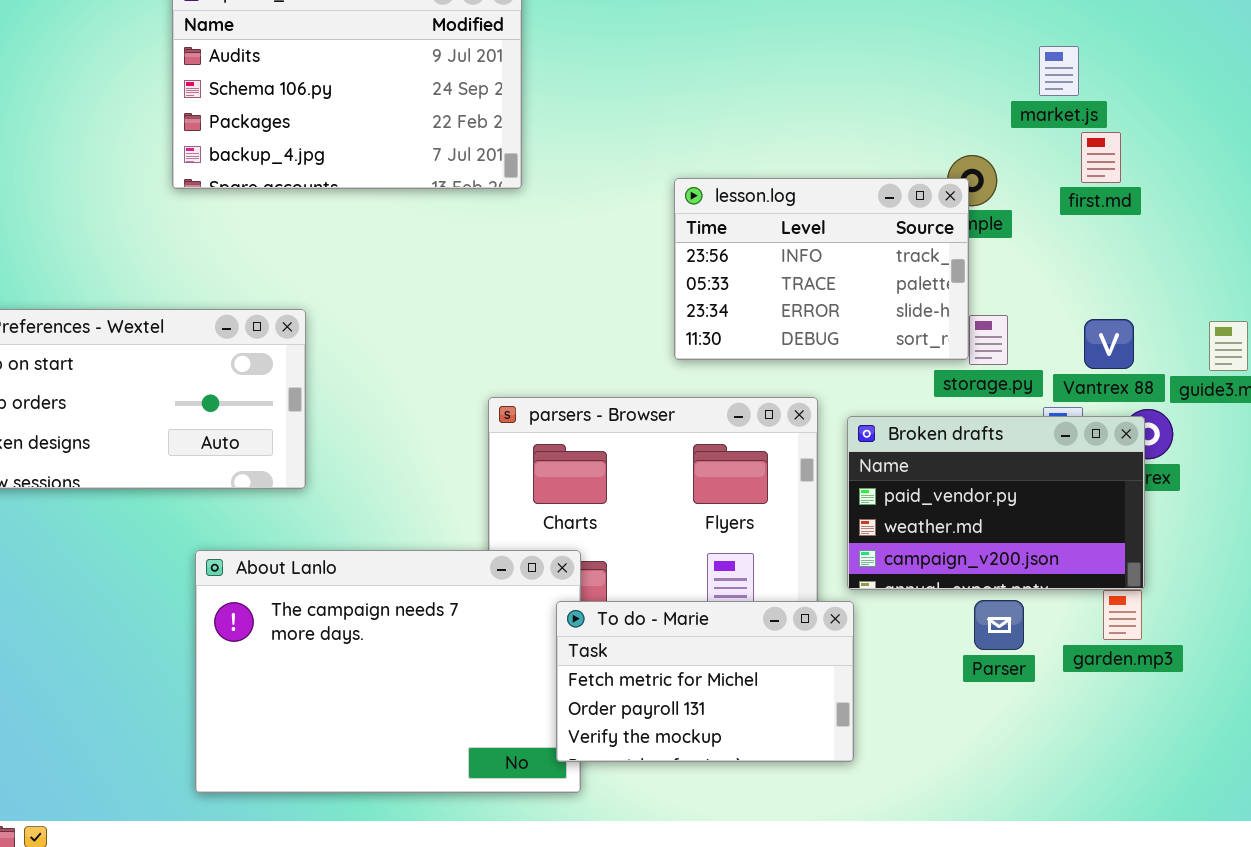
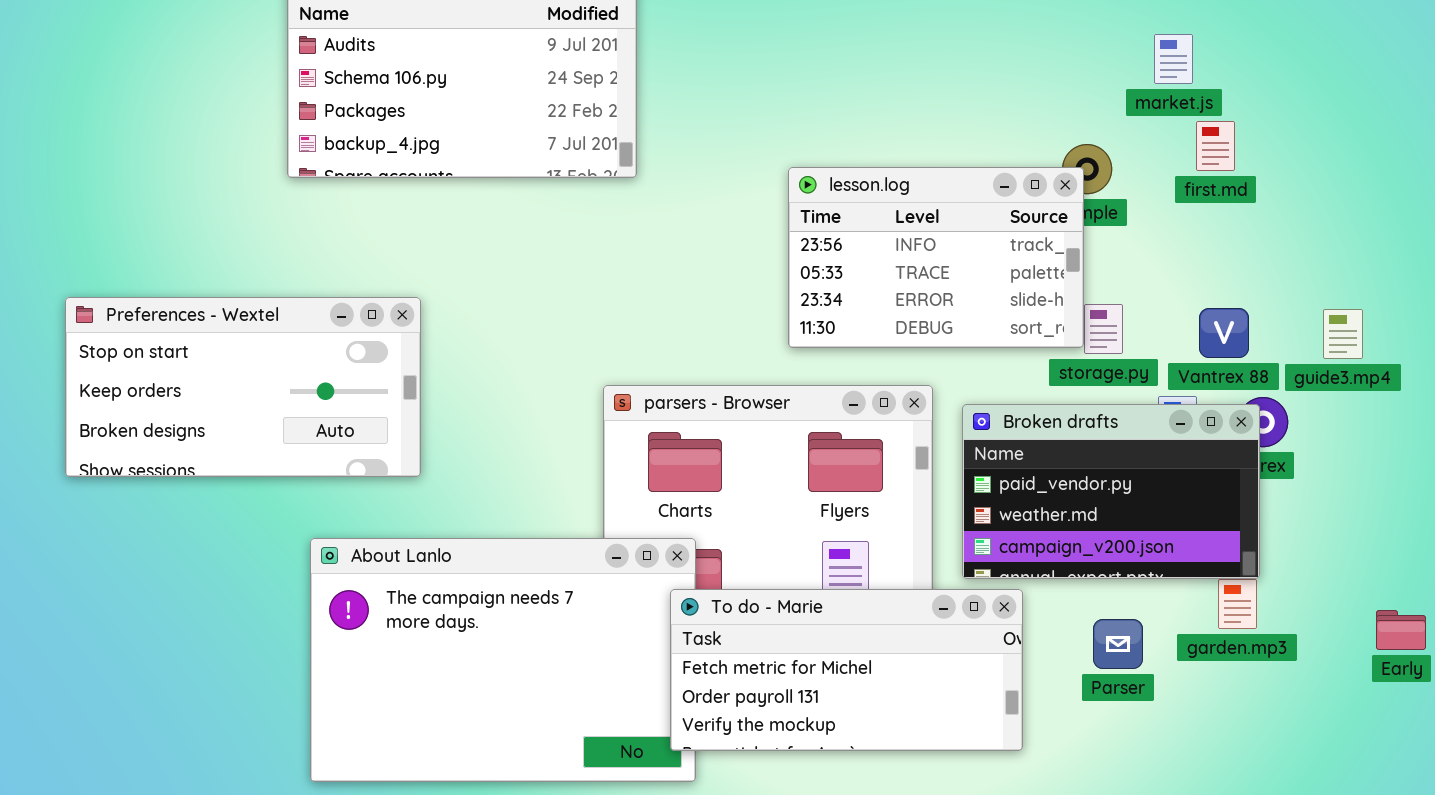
Parser: [974,600,1024,650] -> [1093,619,1143,669], moved
To do - Marie: [556,601,854,762] -> [670,589,1023,751], resized

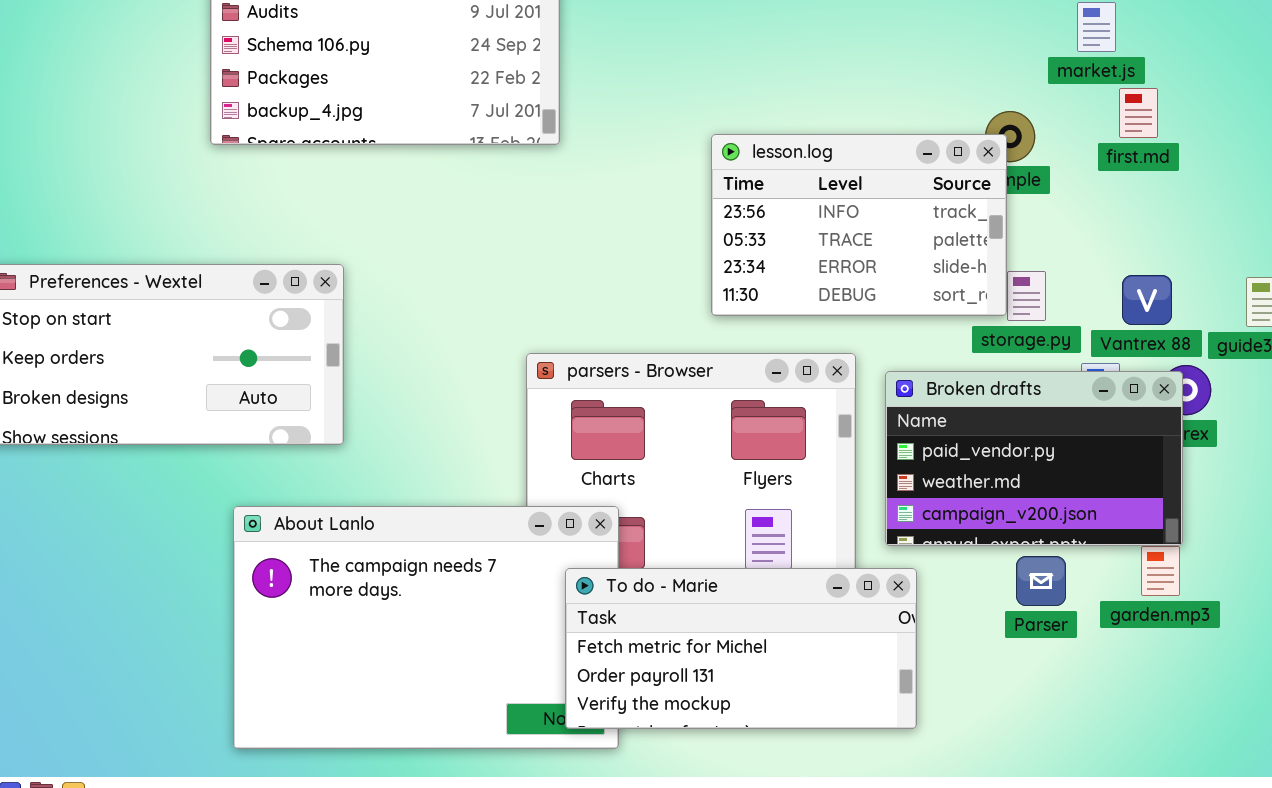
To do - Marie: [670,589,1023,751] -> [565,568,917,729], moved
Parser: [1093,619,1143,669] -> [1016,556,1066,606], moved

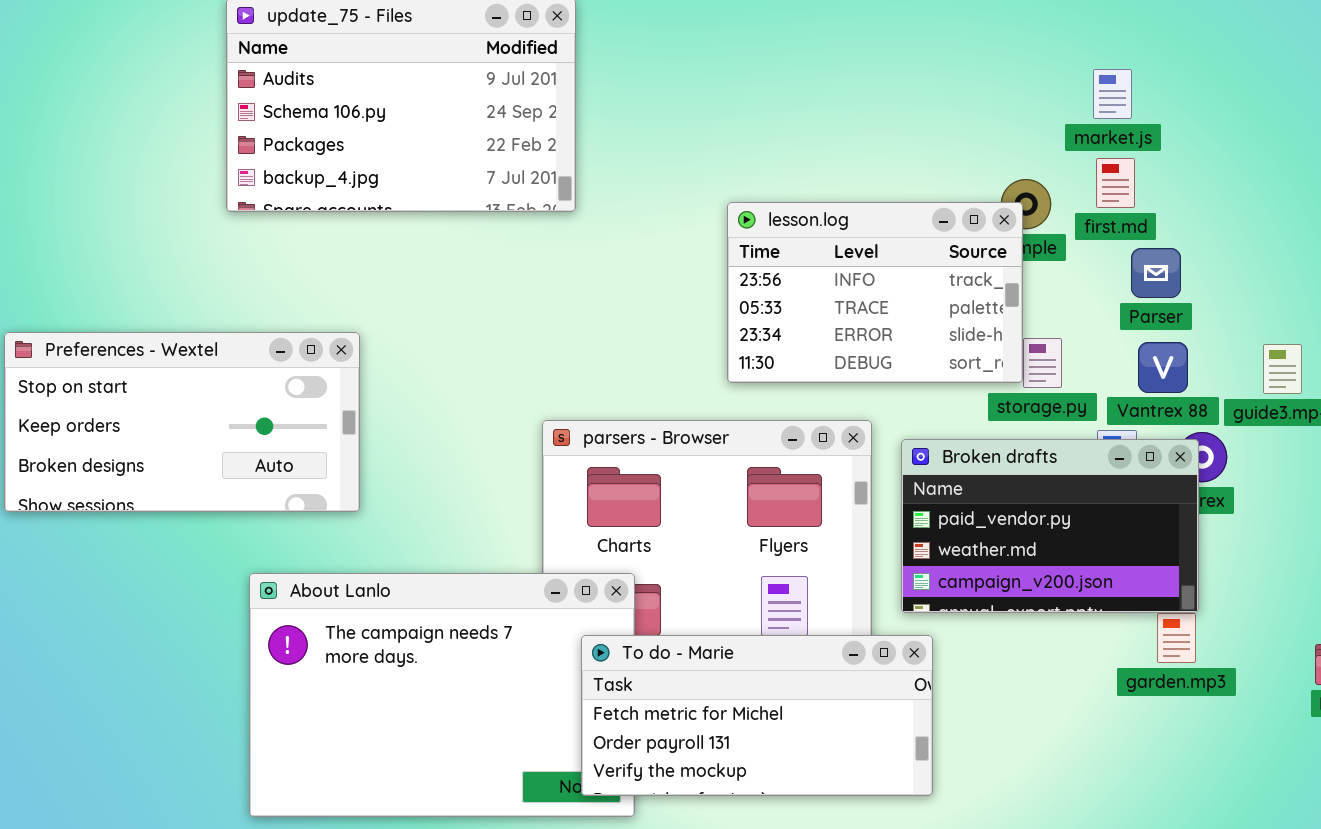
first.md: [1119,88,1158,138] -> [1096,158,1135,208], moved
Parser: [1016,556,1066,606] -> [1131,248,1181,298], moved

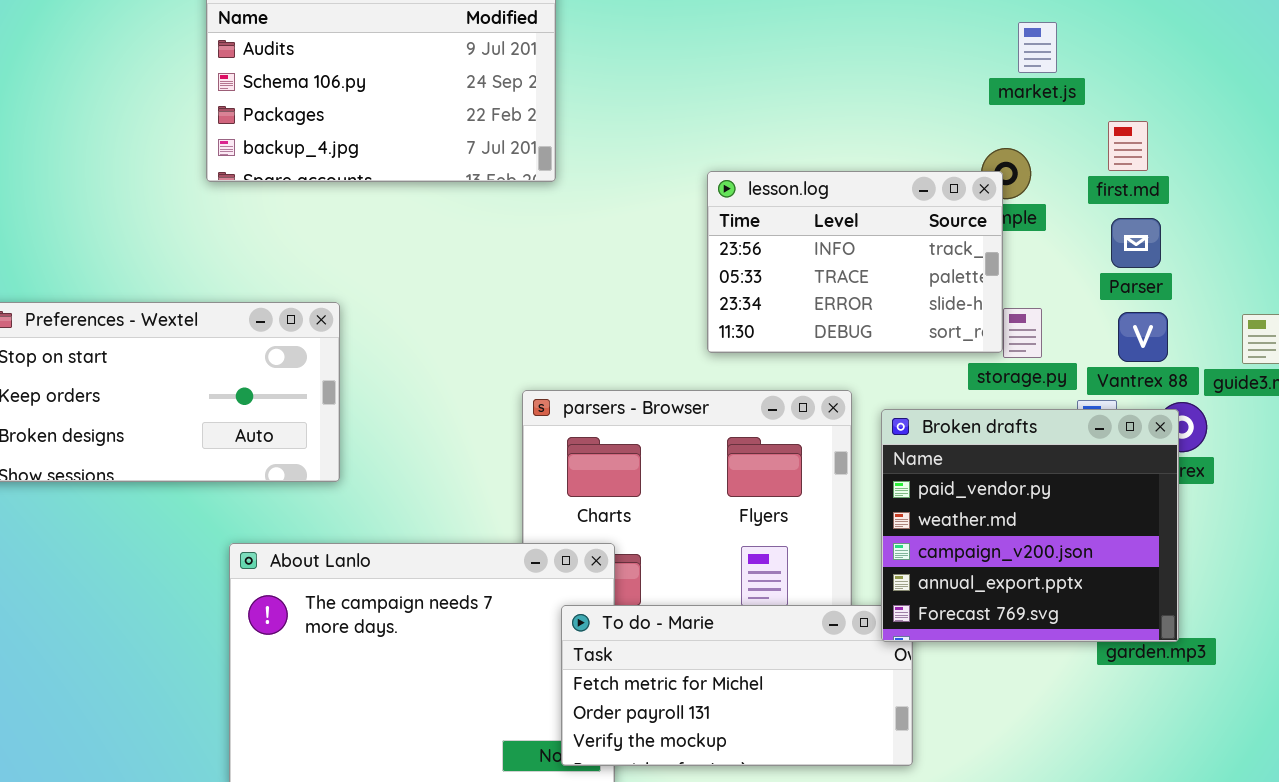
market.js: [1093,69,1132,119] -> [1018,22,1057,73], moved
first.md: [1096,158,1135,208] -> [1108,121,1148,171], moved
Broken drafts: [901,439,1199,613] -> [881,409,1179,642], resized

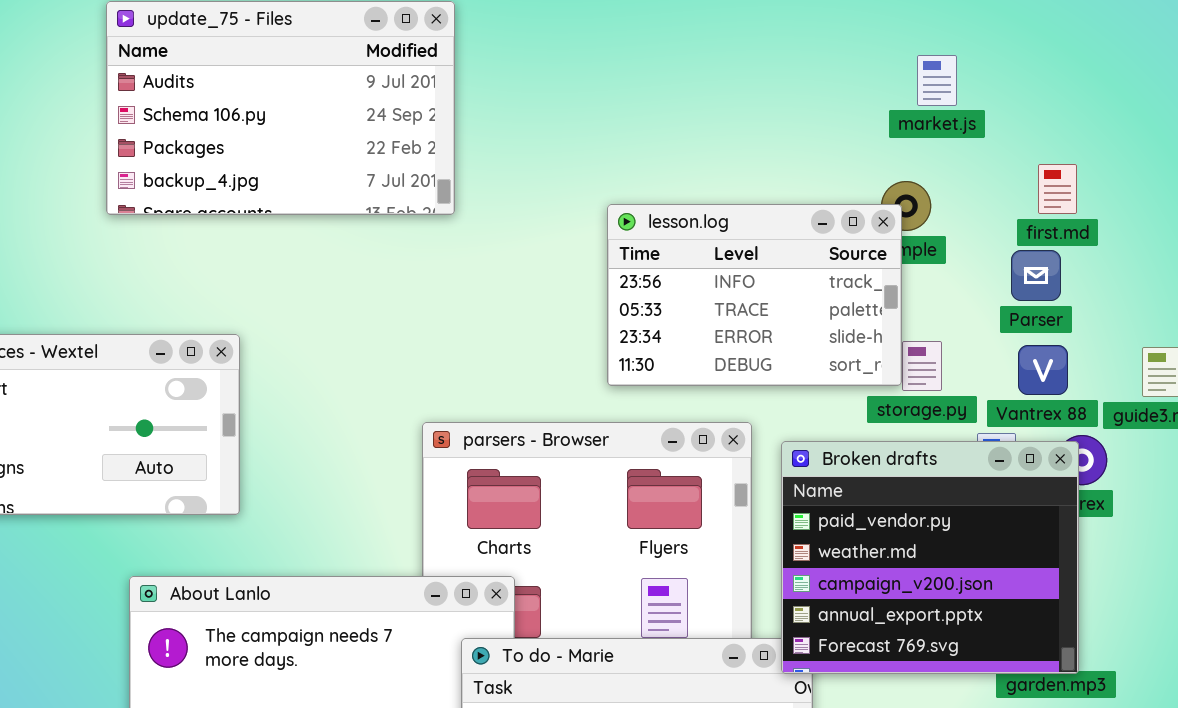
first.md: [1108,121,1148,171] -> [1038,164,1077,214], moved

